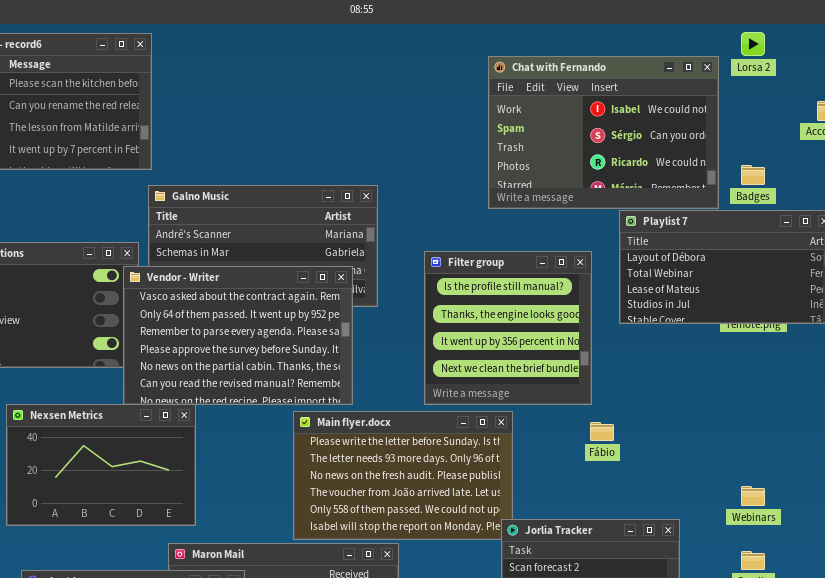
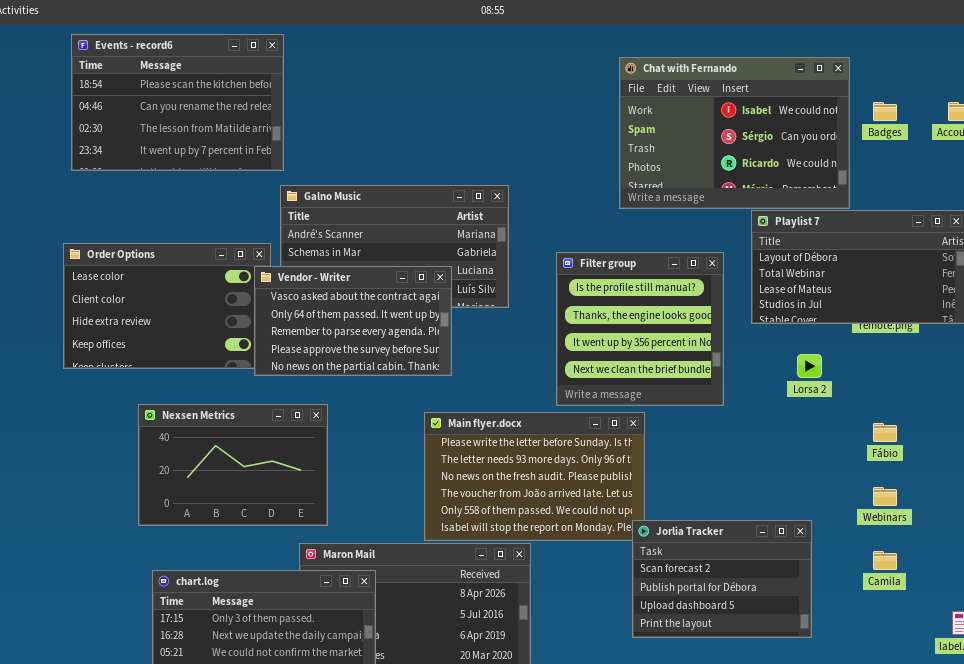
Lorsa 2: [741,32,765,56] -> [797,354,822,378], moved
Badges: [741,165,765,185] -> [873,102,897,121], moved
Vendor - Writer: [123,266,353,405] -> [254,266,452,376], resized
Fábio: [590,422,614,441] -> [873,423,897,442], moved

